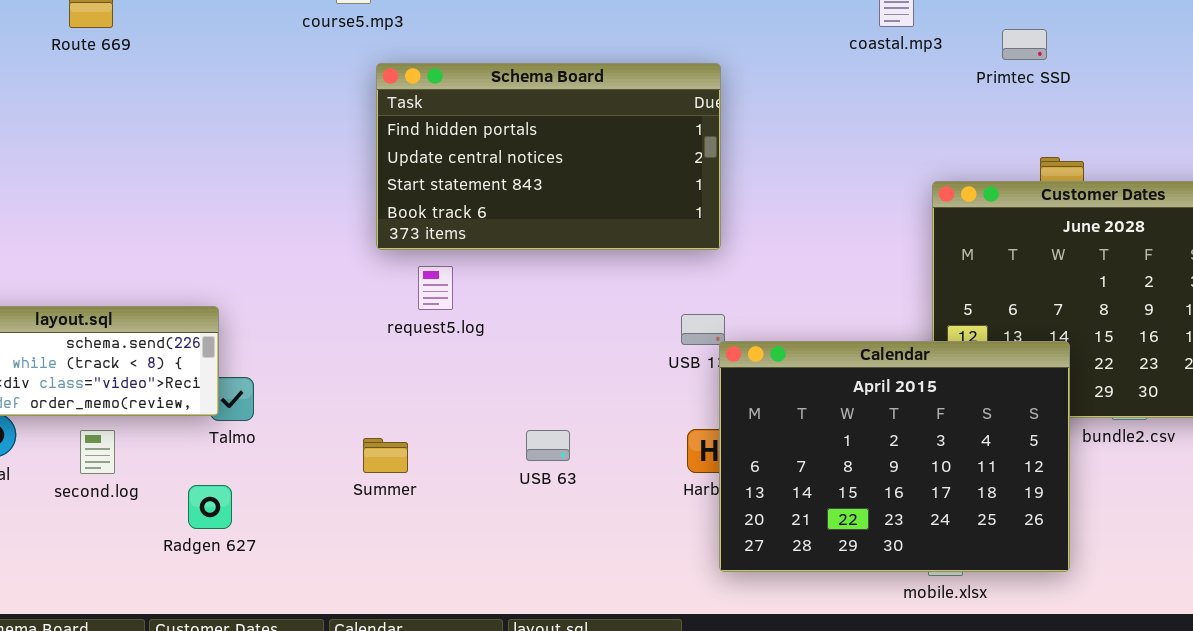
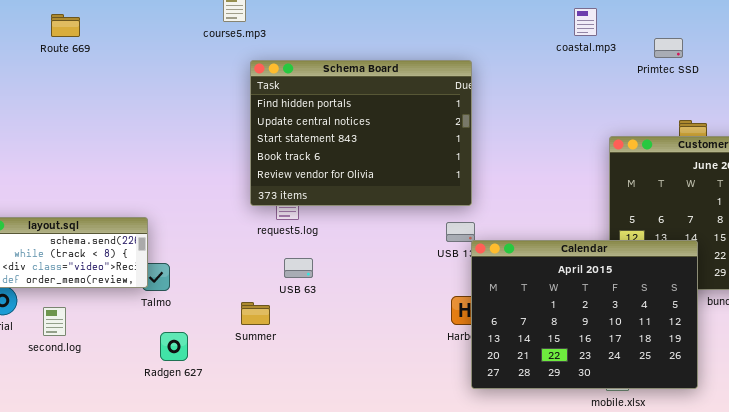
Schema Board: [376,63,721,250] -> [250,60,472,206], resized
second.log: [80,430,115,474] -> [43,307,66,336], moved
USB 63: [526,430,570,461] -> [284,258,313,278], moved
Radgen 627: [188,485,232,529] -> [160,332,188,361], moved

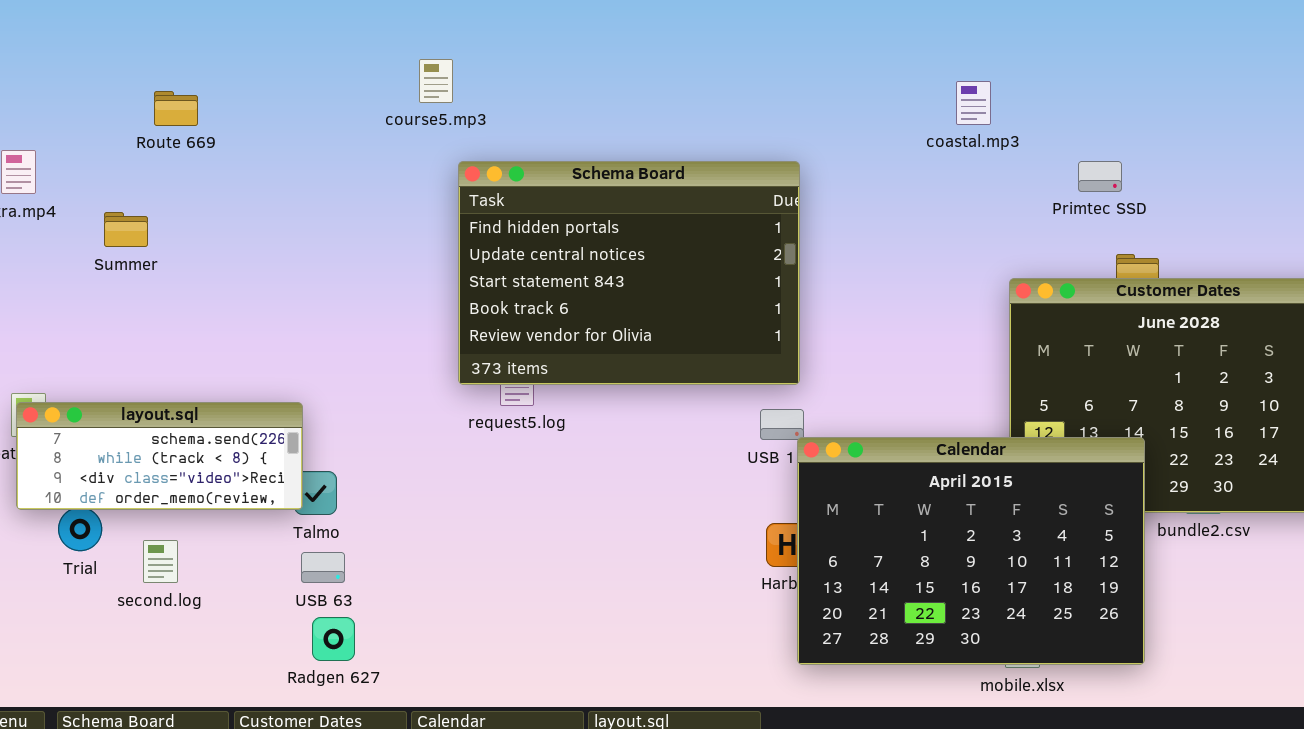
Primtec SSD: [654,38,683,58] -> [1078,161,1122,192], moved
USB 63: [284,258,313,278] -> [301,552,345,583], moved
Summer: [241,302,270,325] -> [104,212,148,247], moved
Radgen 627: [160,332,188,361] -> [312,617,355,661], moved

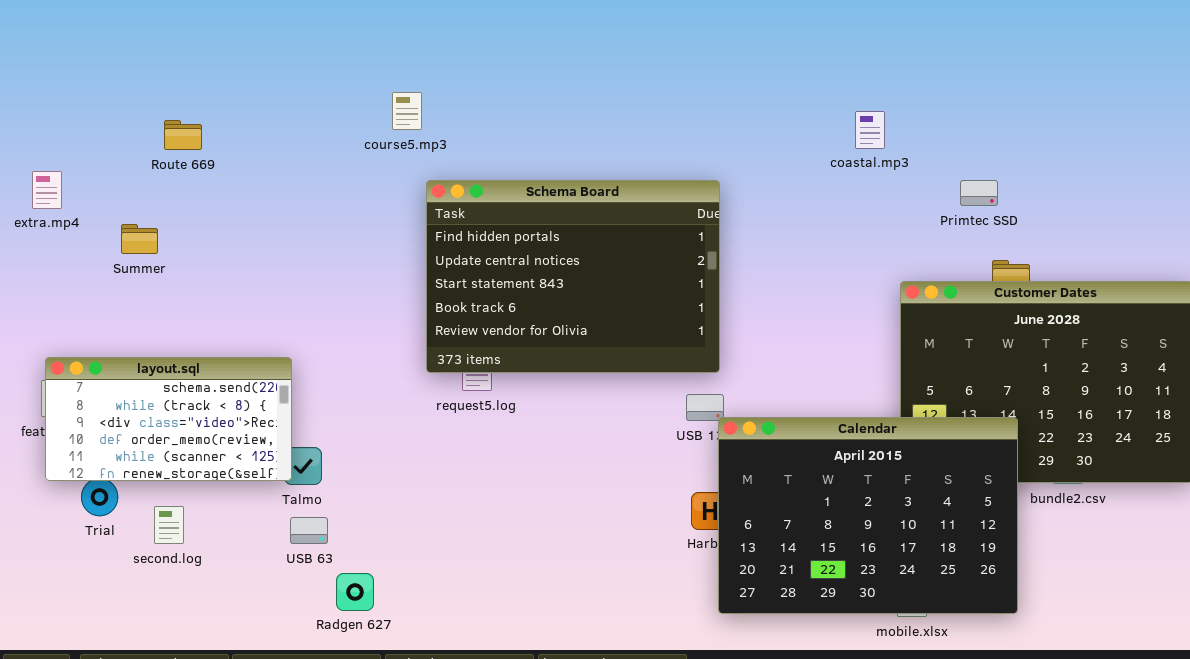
layout.sql: [16,402,303,510] -> [45,357,292,481], resized
Radgen 627: [312,617,355,661] -> [336,573,374,611], moved

